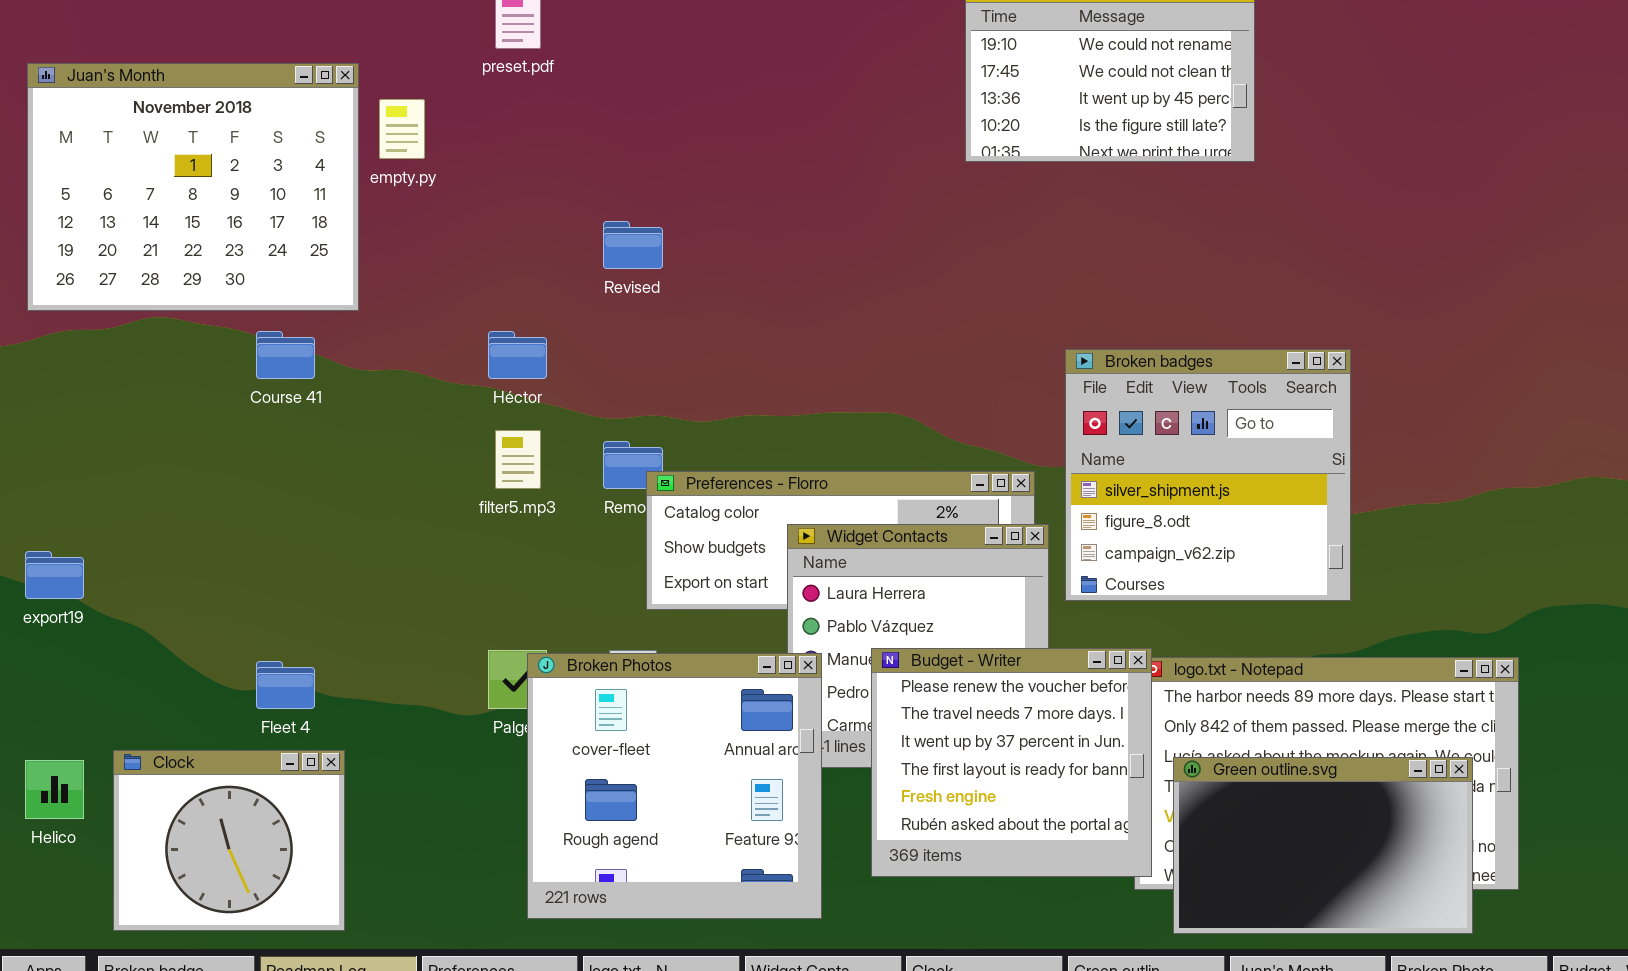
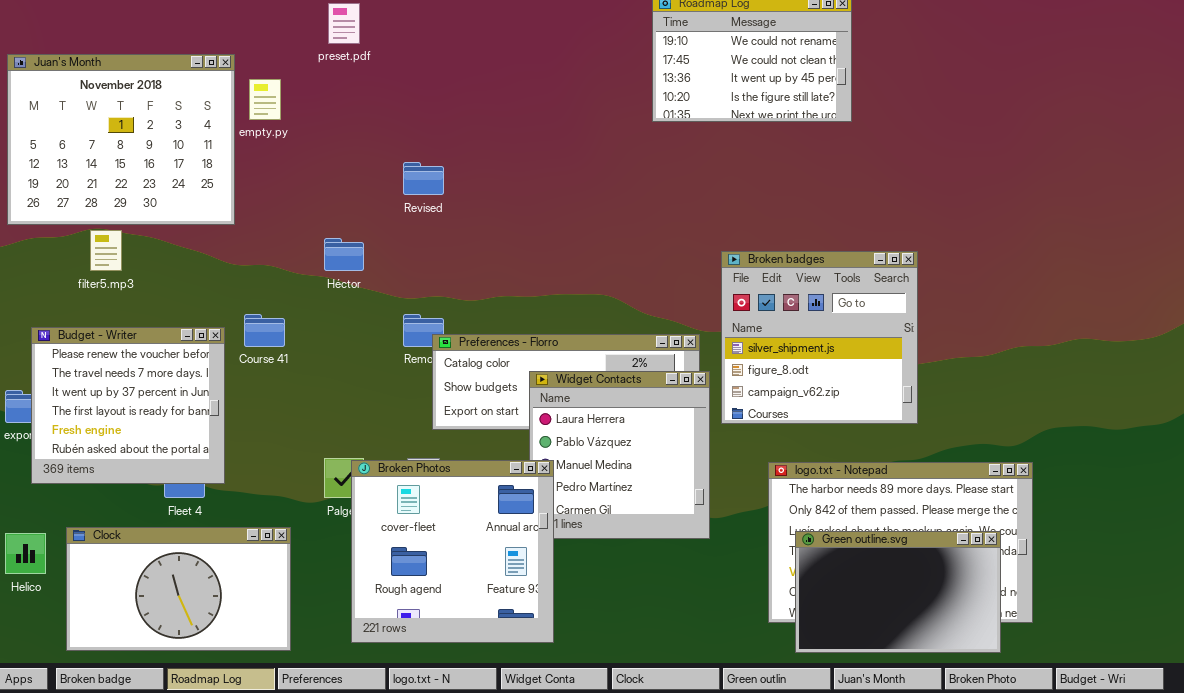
Course 41: [256,331,315,379] -> [244,314,285,347], moved
filter5.mp3: [495,430,541,489] -> [90,230,122,271], moved
Budget - Writer: [871,648,1152,877] -> [31,327,225,484], moved
Clock: [113,750,345,931] -> [66,527,291,651], resized

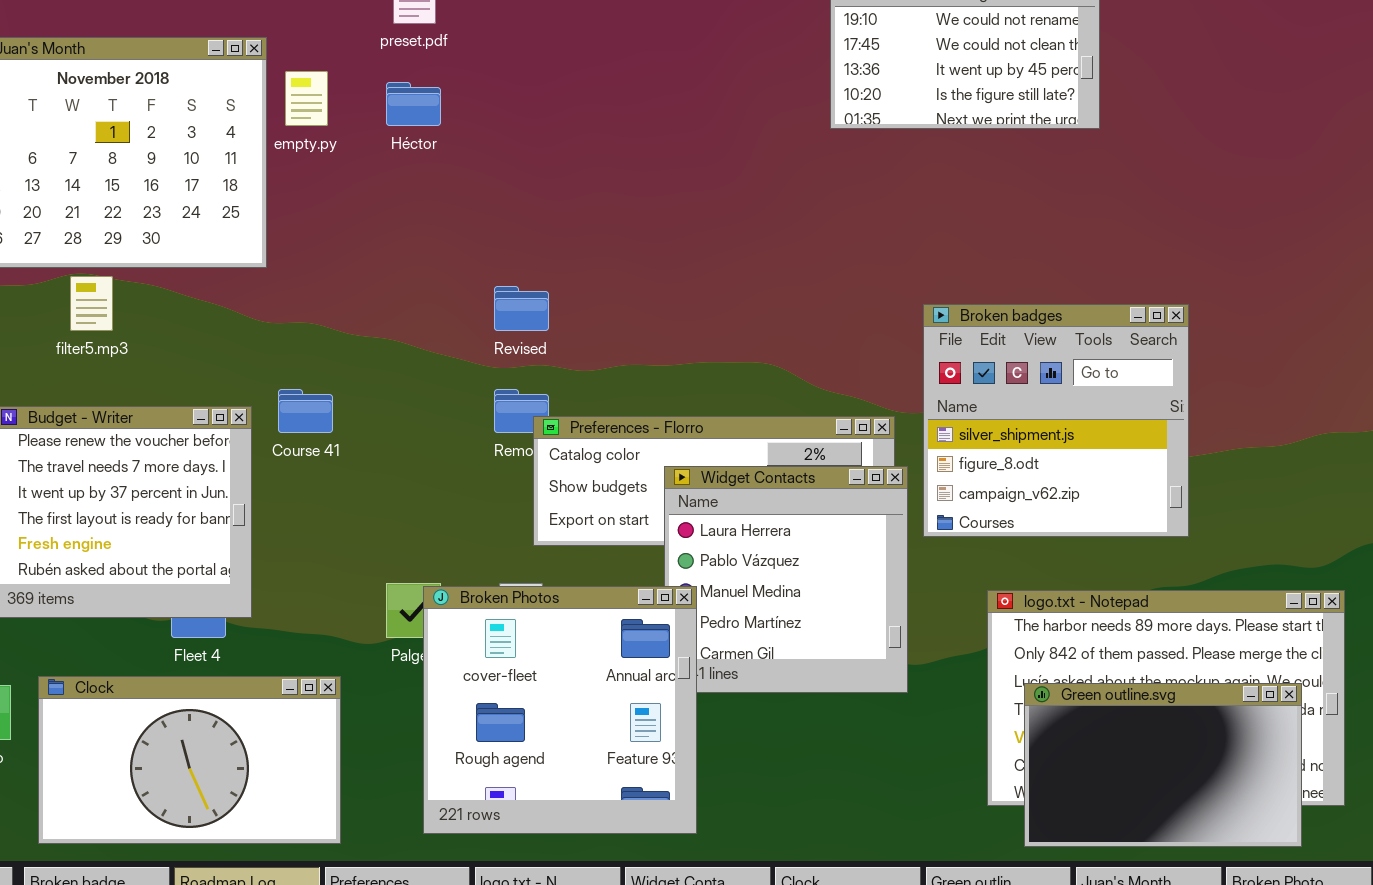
Revised: [403,162,444,195] -> [494,286,549,331], moved
Héctor: [324,238,364,271] -> [386,82,441,126], moved

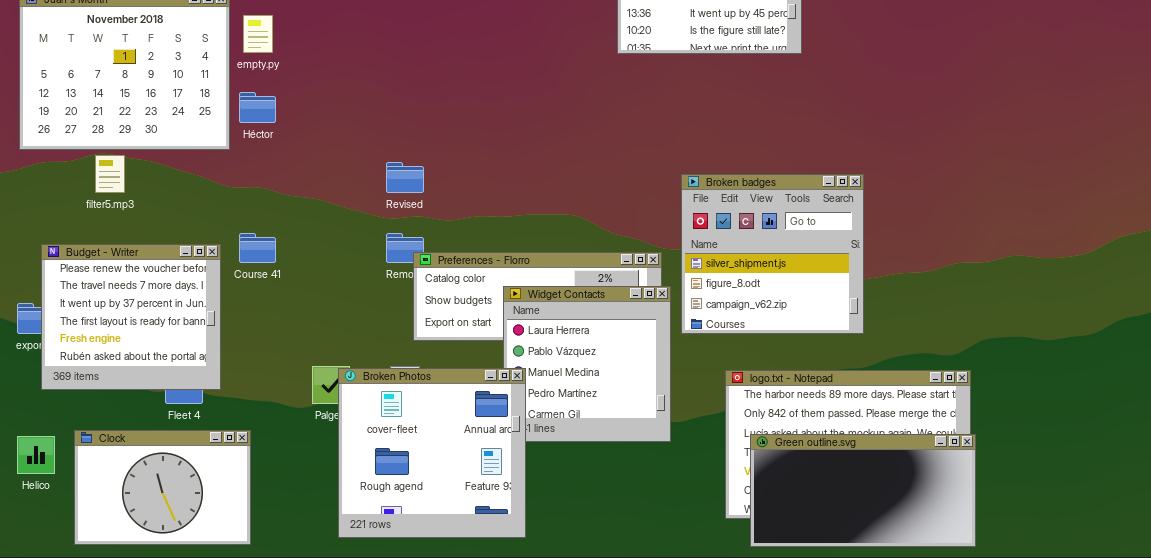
Héctor: [386,82,441,126] -> [239,92,276,123], moved
Clock: [38,676,341,844] -> [74,430,251,545], resized
Green outline.svg: [1024,683,1302,847] -> [750,434,976,547], resized

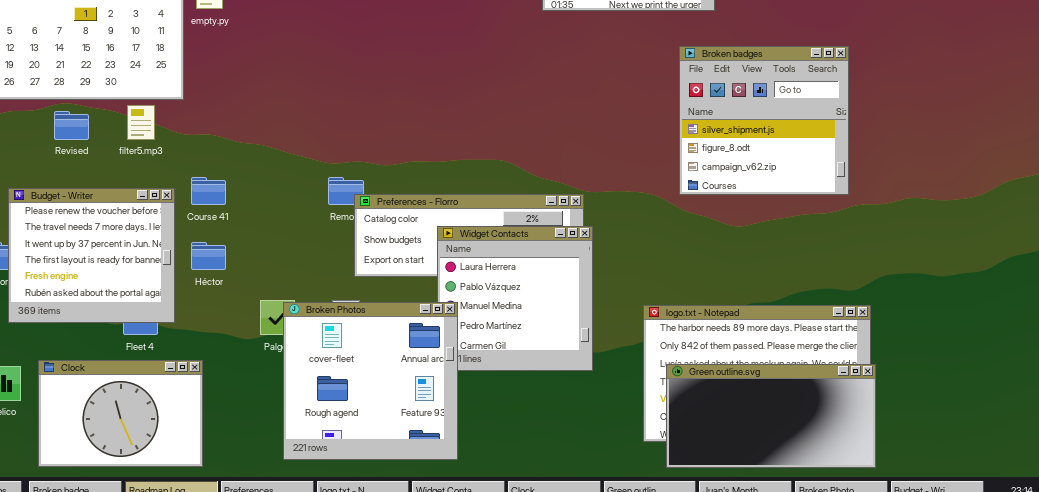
Héctor: [239,92,276,123] -> [191,242,226,270], moved
filter5.mp3: [95,155,125,193] -> [127,105,155,140], moved
Revised: [386,162,424,193] -> [54,111,89,140], moved
Broken badges: [681,174,864,334] -> [679,46,849,195], moved

